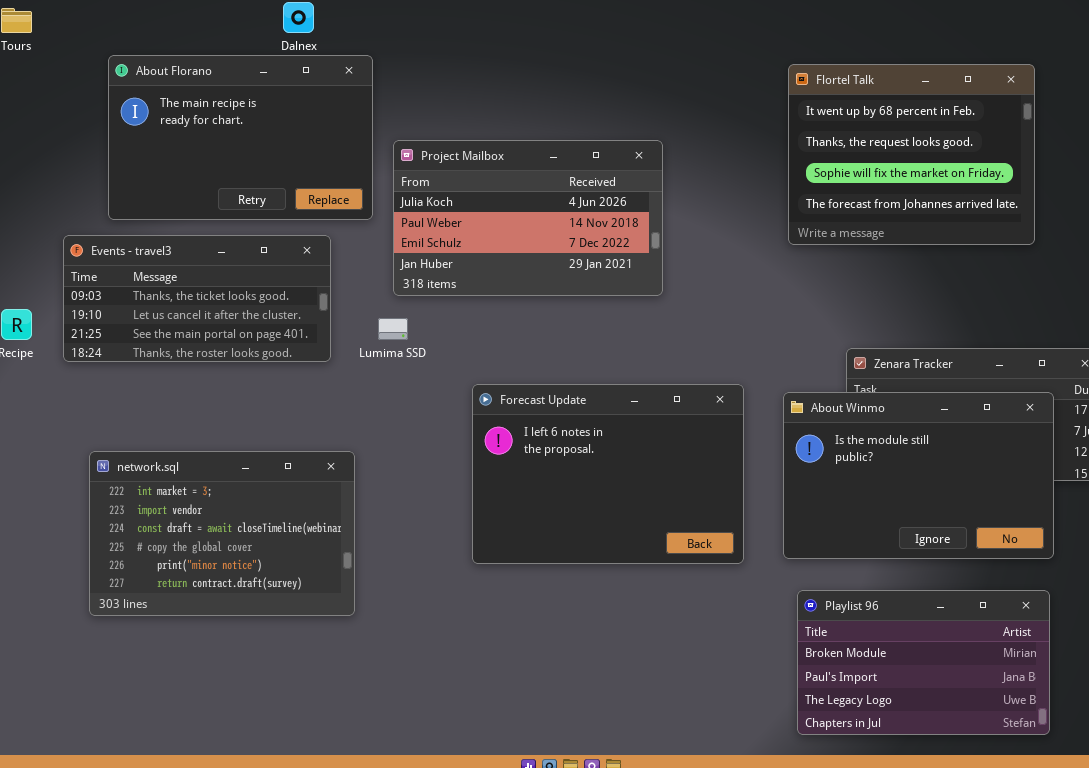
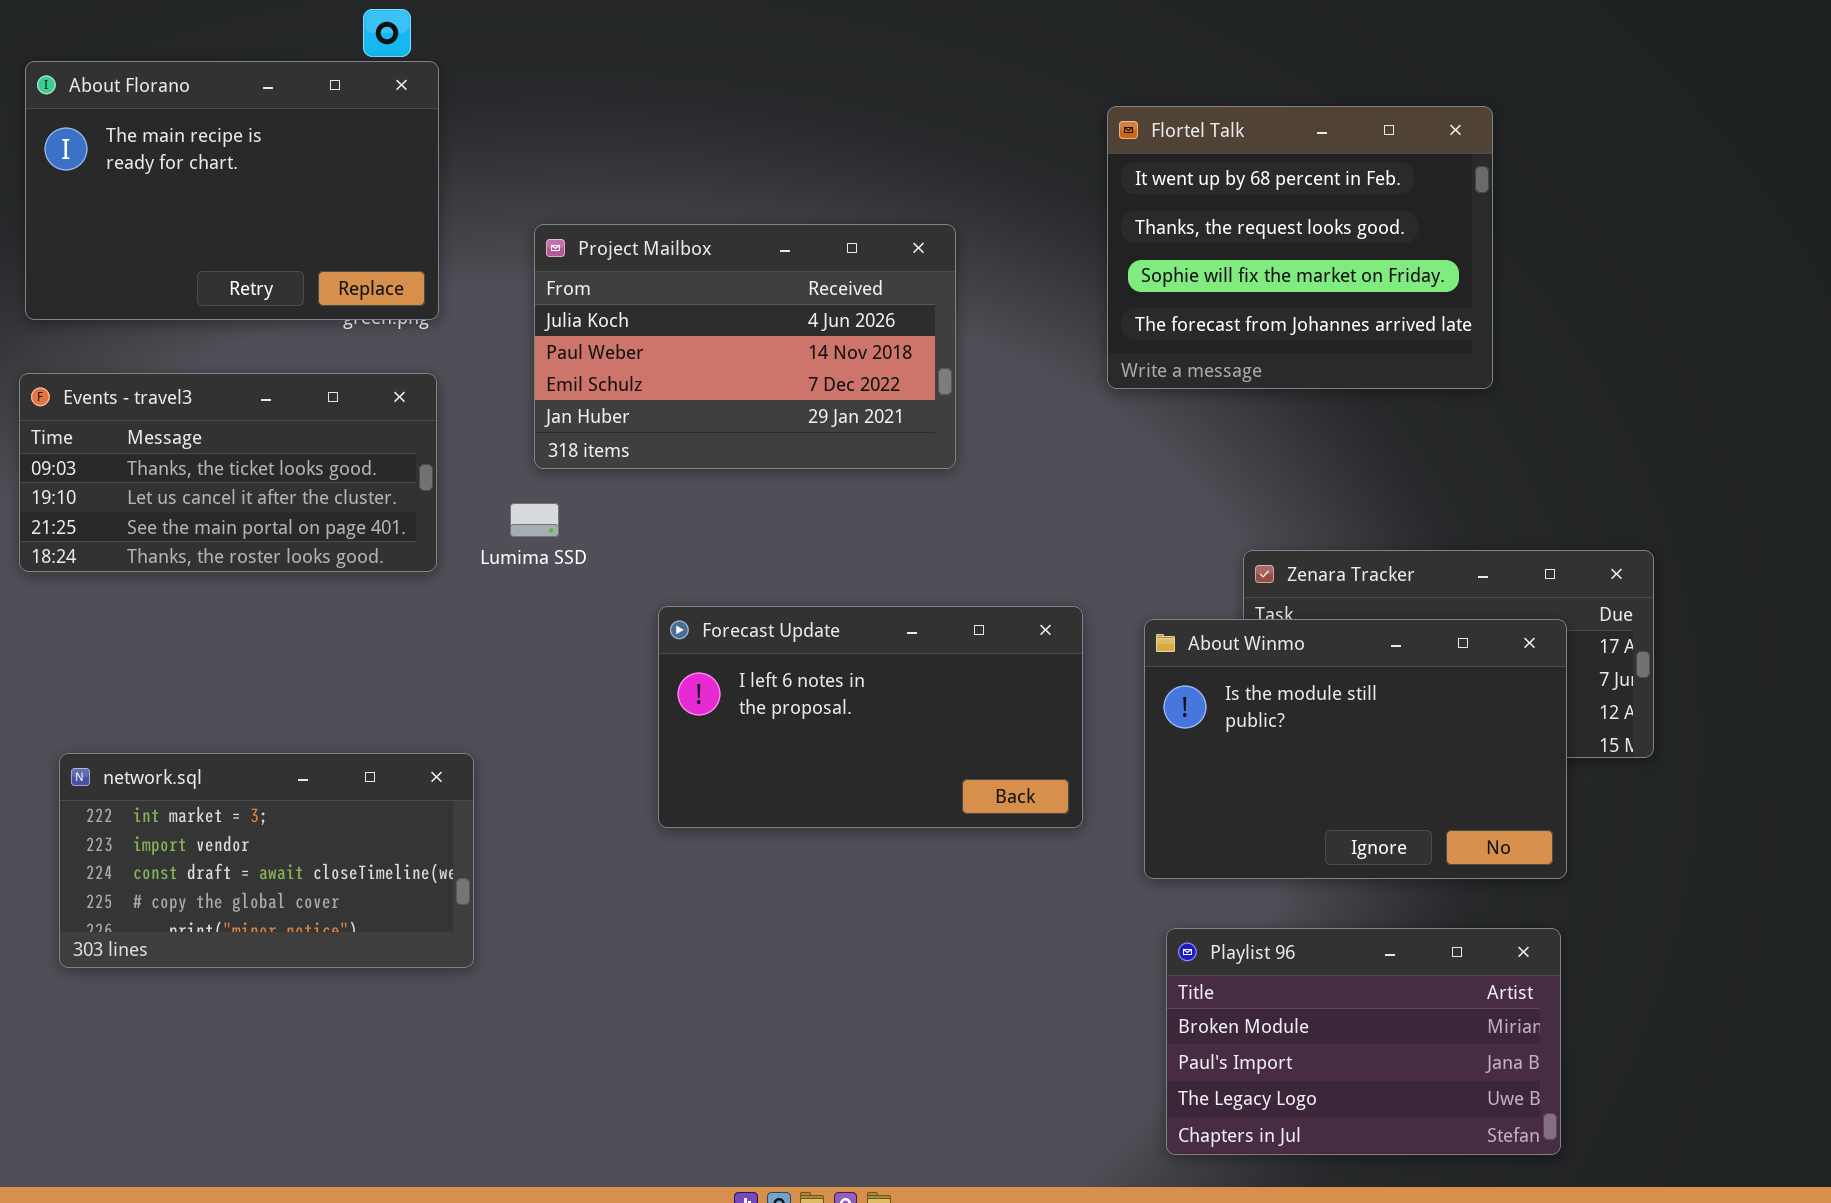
About Florano: [108,55,373,220] -> [25,61,439,320], moved
Flortel Talk: [788,64,1035,245] -> [1107,106,1493,389], moved
Forecast Update: [472,384,744,564] -> [658,606,1083,828], resized
network.sql: [89,451,355,616] -> [59,753,474,968], resized

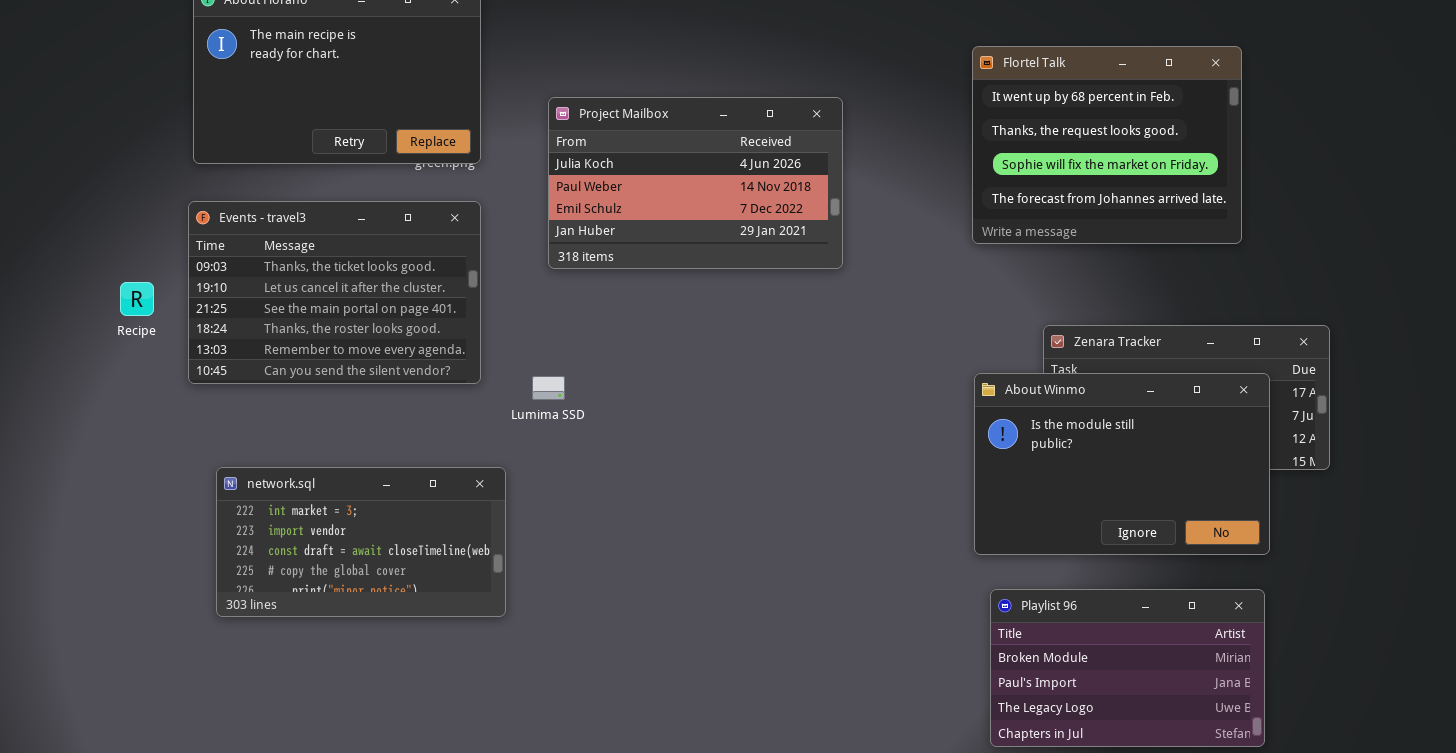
Flortel Talk: [1107,106,1493,389] -> [972,46,1242,244], moved
Events - travel3: [19,373,437,572] -> [188,201,481,384], resized
Lumima SSD: [510,503,559,537] -> [532,376,565,400], moved
Forecast Update: [658,606,1083,828] -> none, closed

